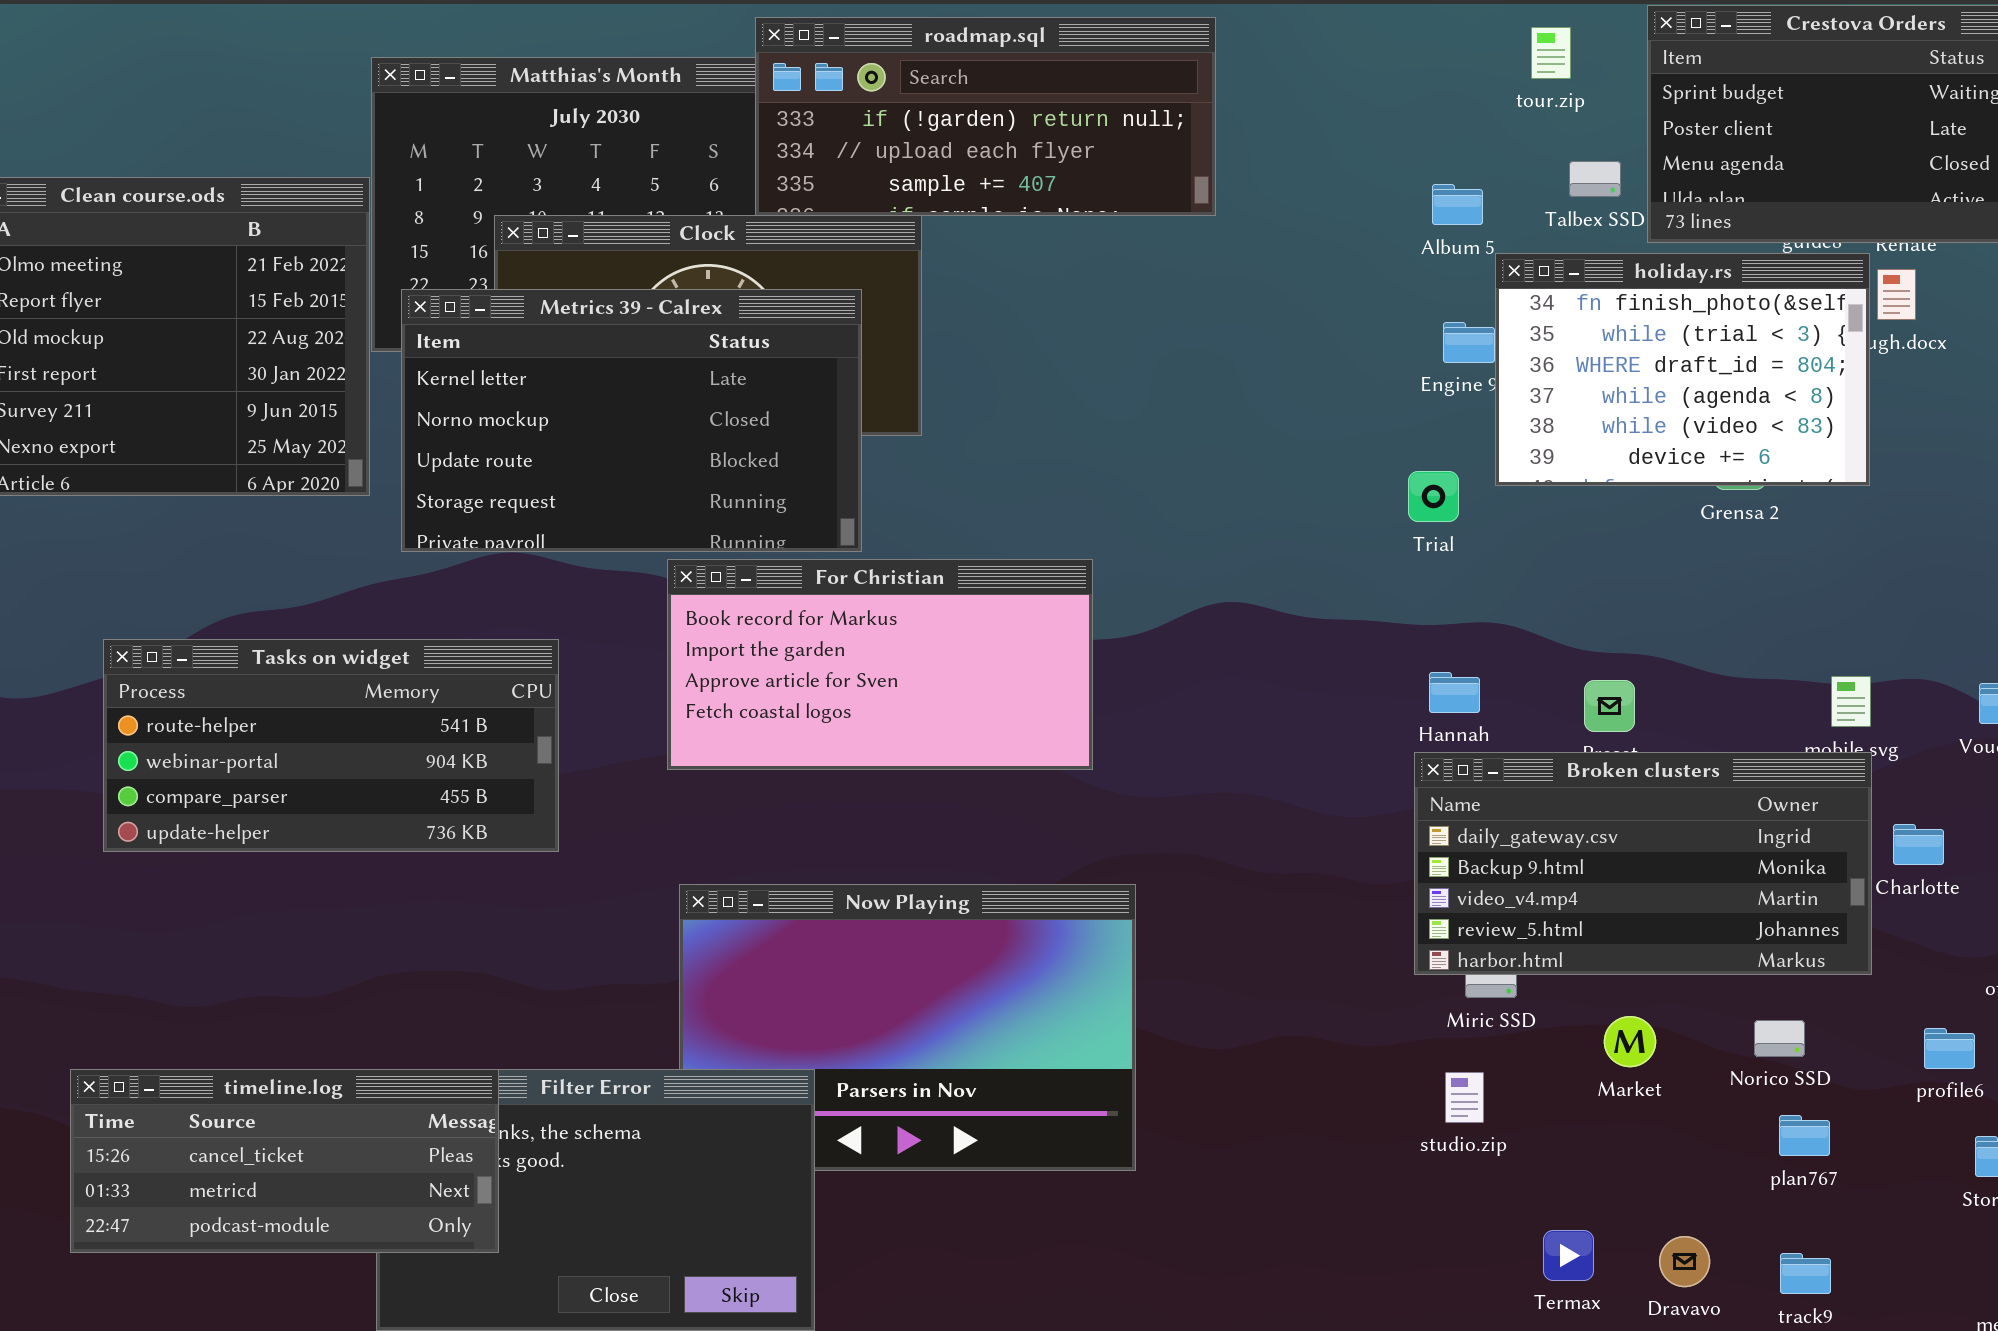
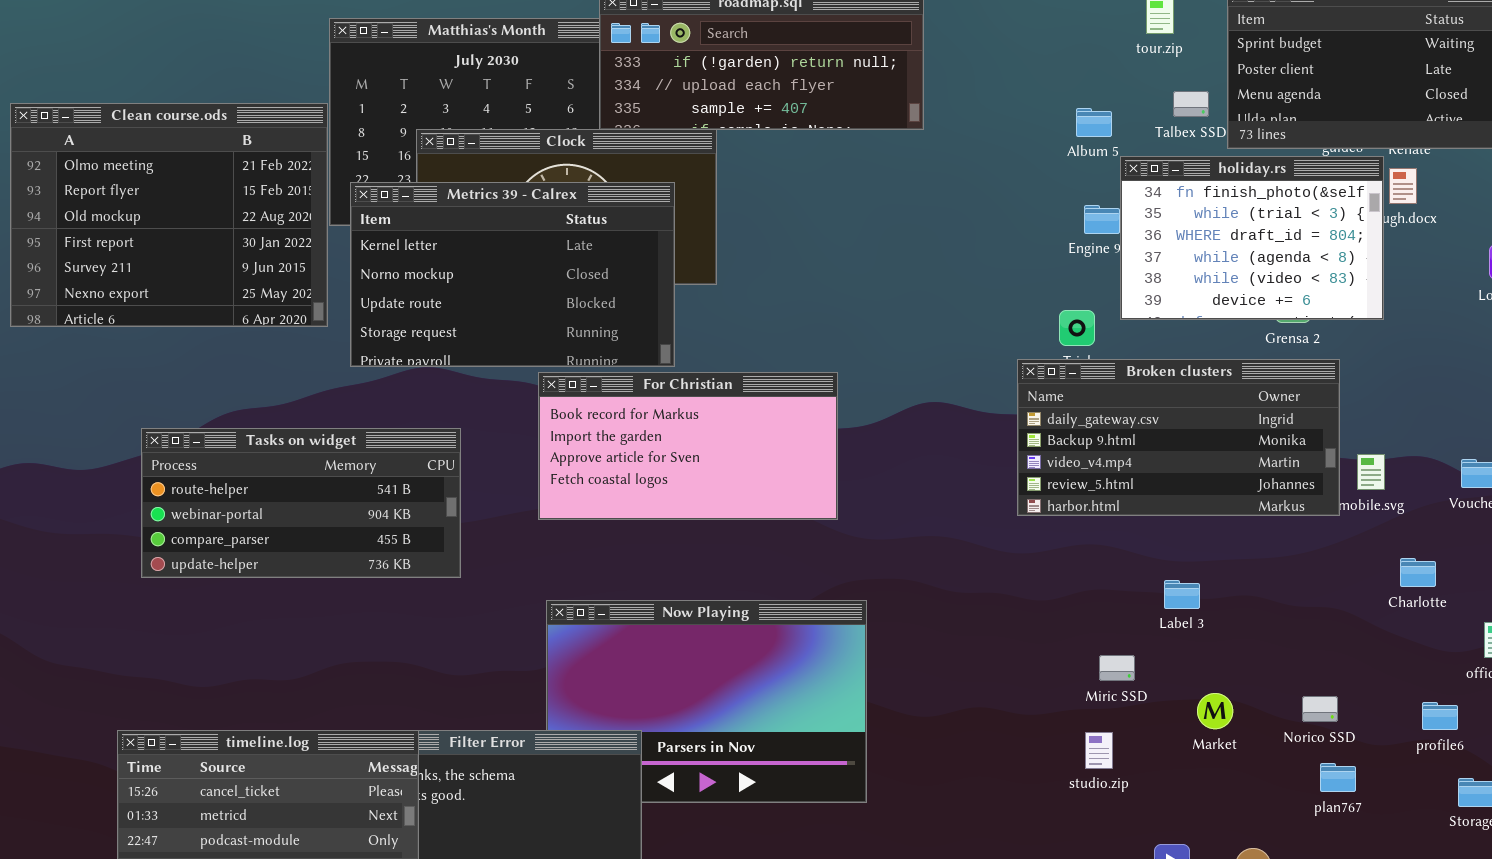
Broken clusters: [1414,752,1872,975] -> [1017,359,1340,516], moved

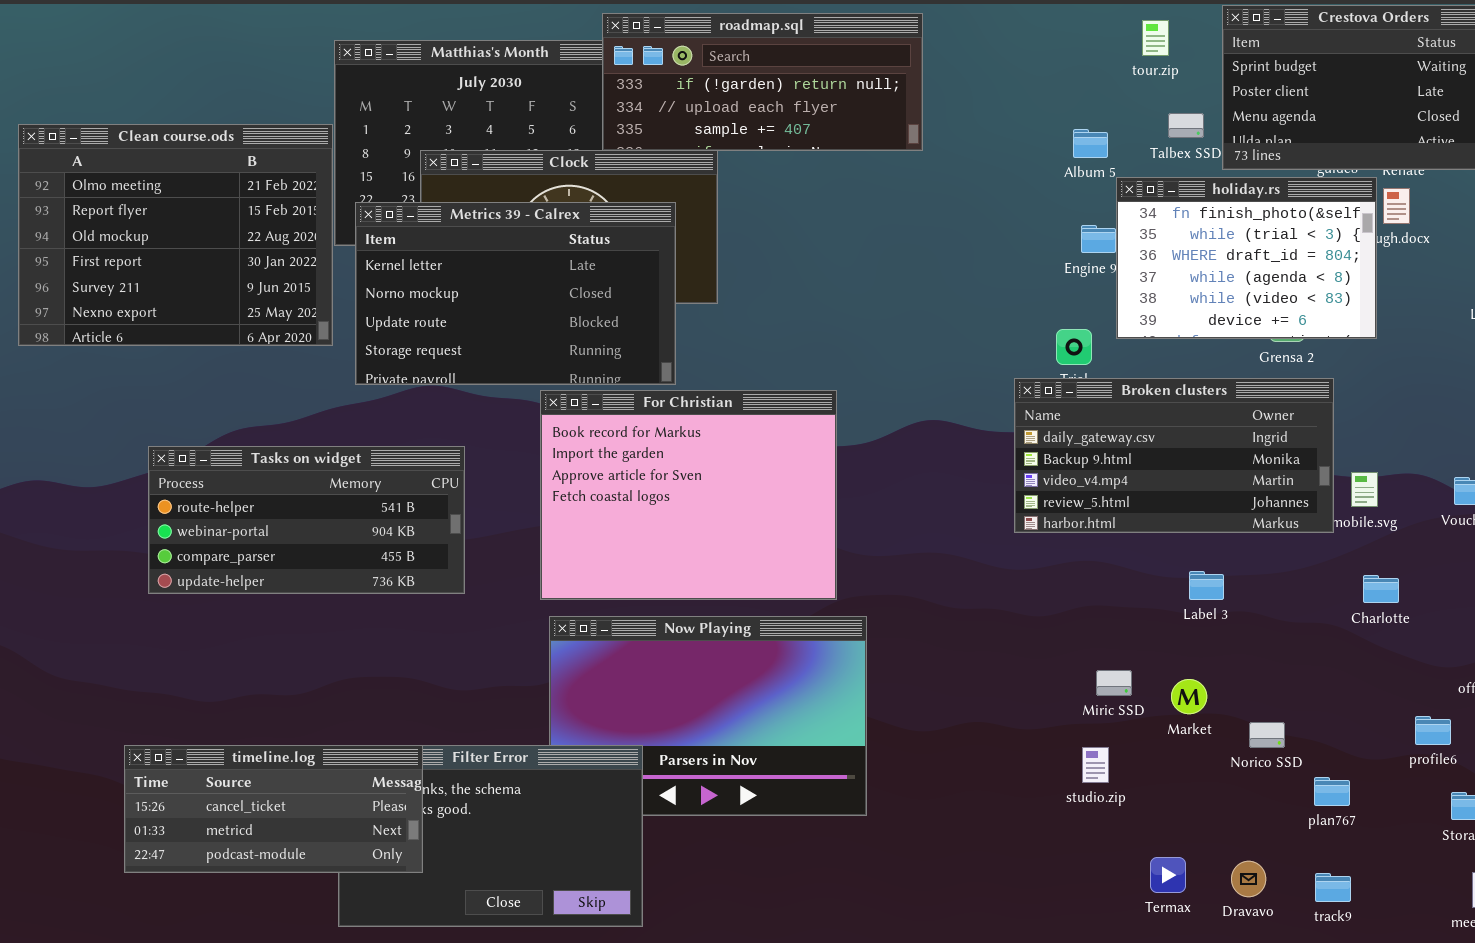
For Christian: [538,372,838,520] -> [540,390,837,600], resized
Charlotte: [1400,558,1436,587] -> [1363,575,1399,603], moved
Label 3: [1164,580,1200,609] -> [1189,571,1224,600], moved
Market: [1197,693,1233,729] -> [1171,679,1207,714], moved
Norico SSD: [1302,696,1338,722] -> [1249,722,1285,748], moved

